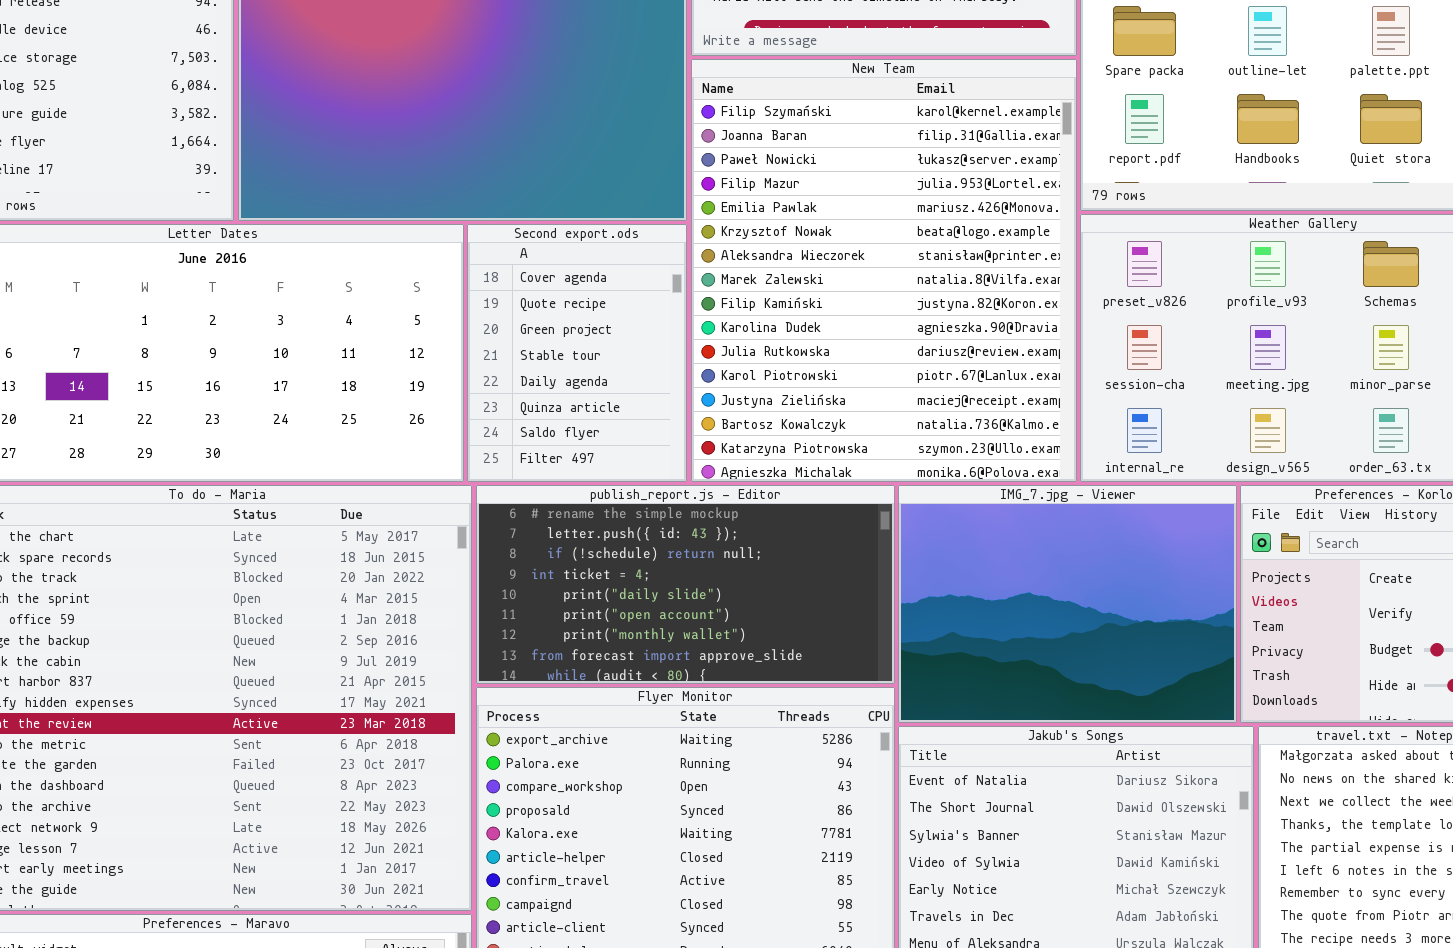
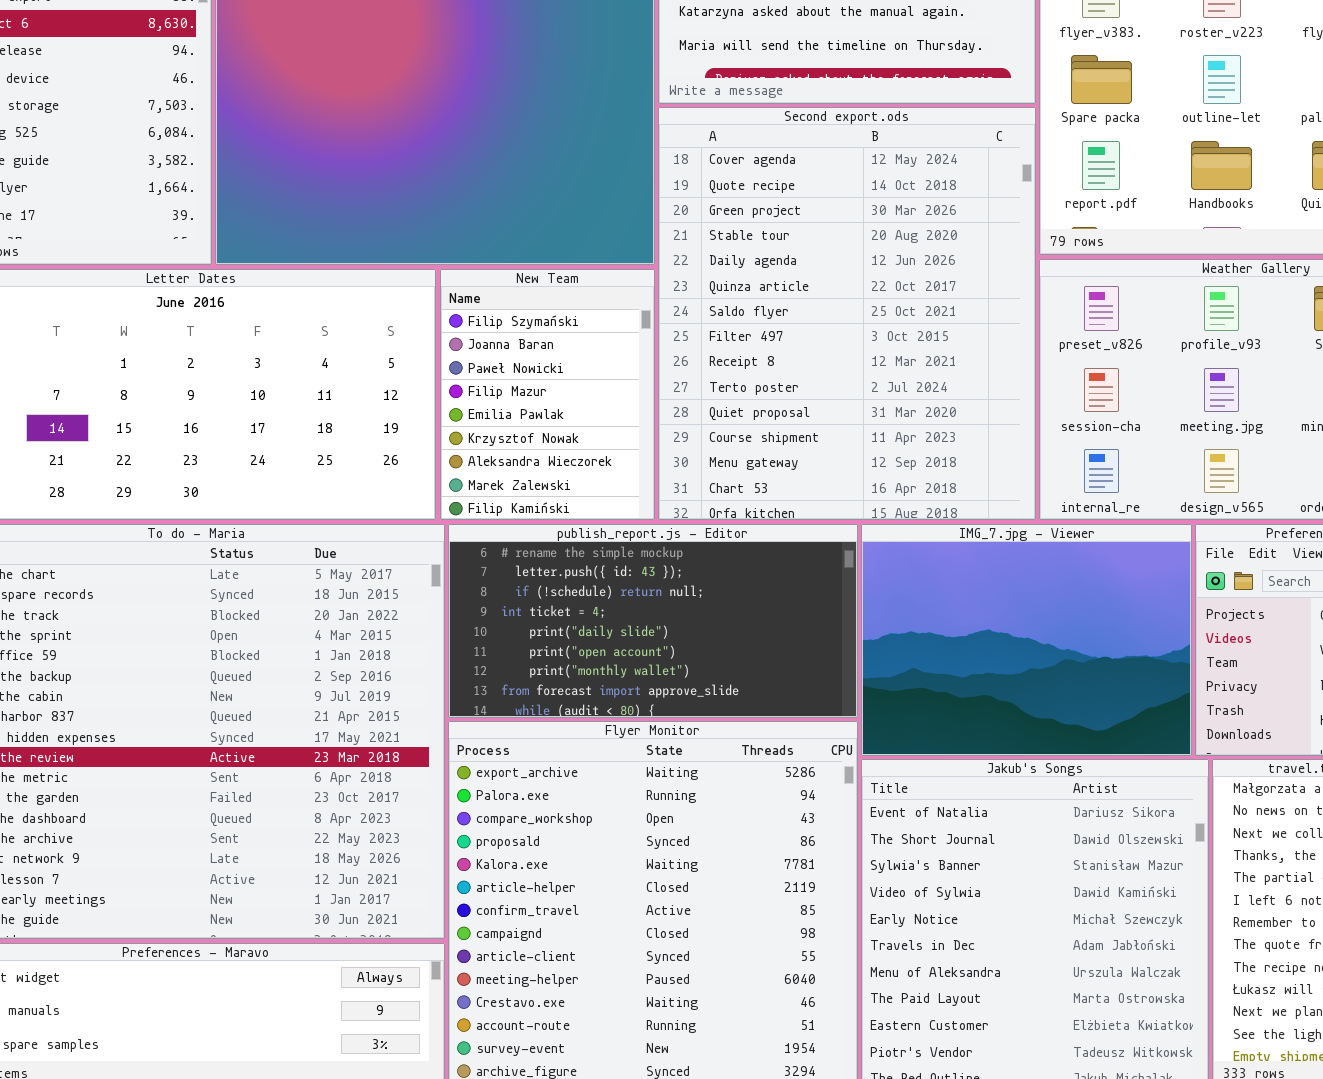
New Team: [691,59,1077,482] -> [440,269,655,520], moved, resized
Second export.ods: [467,224,687,482] -> [658,107,1036,520], moved, resized

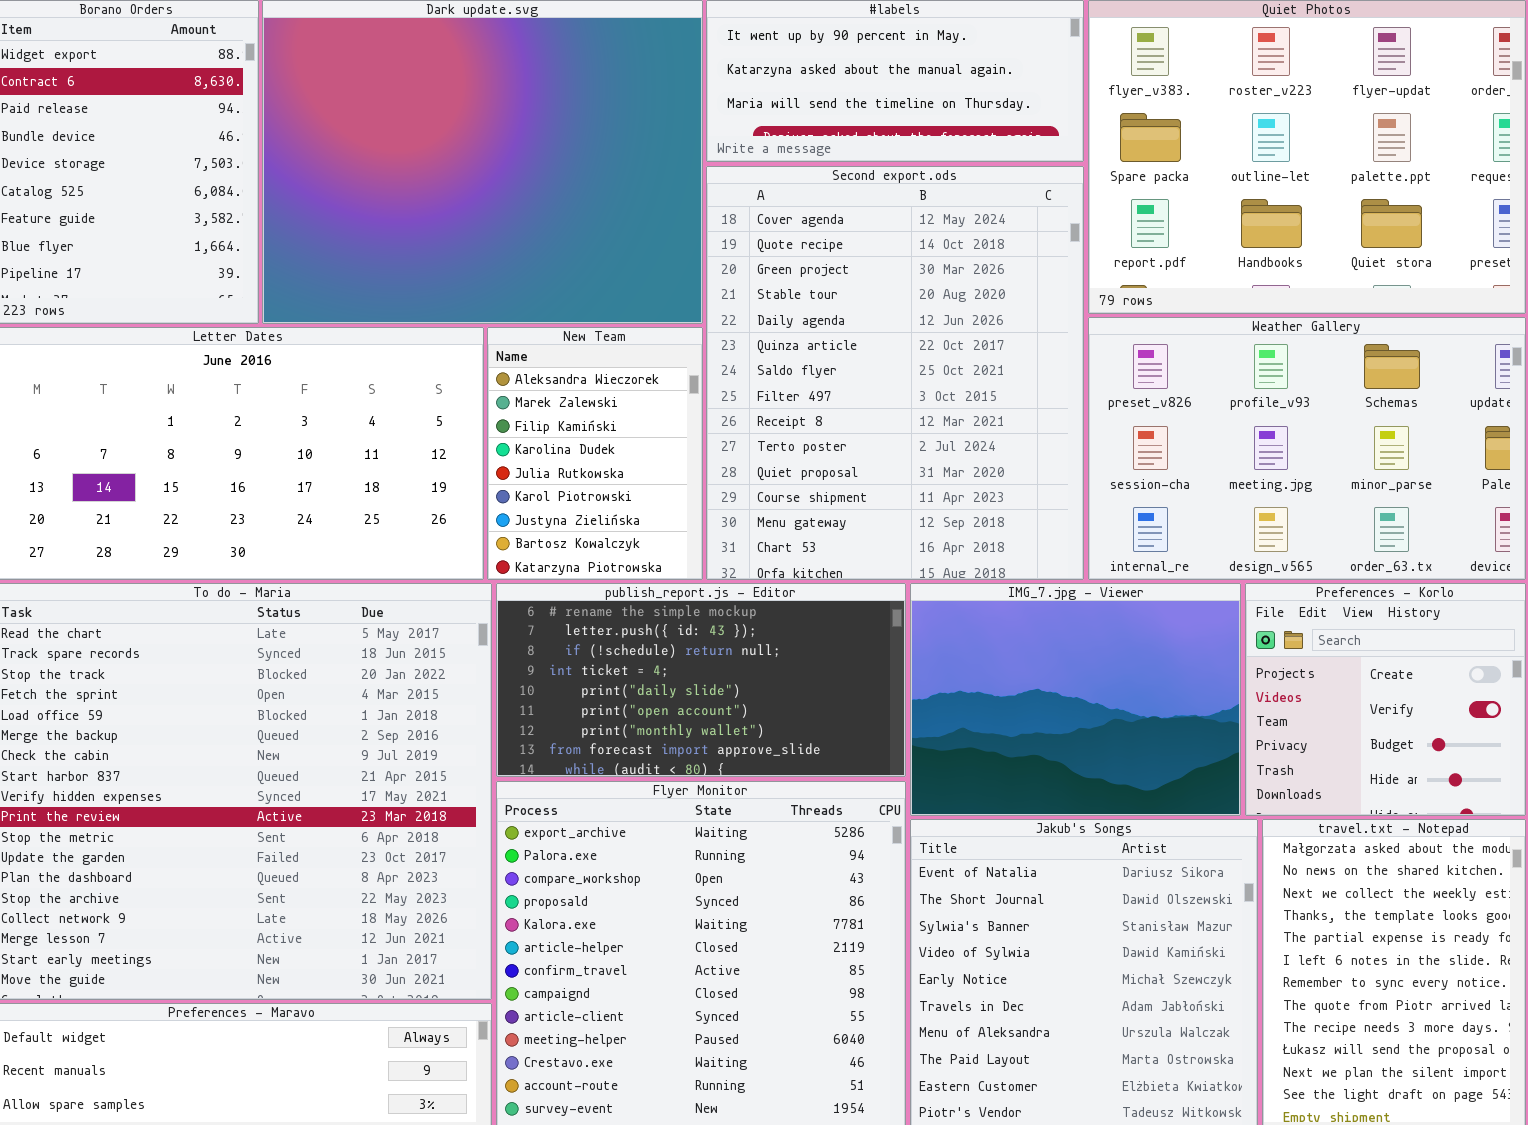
New Team: [440,269,655,520] -> [487,327,703,580], scrolled down 6 rows

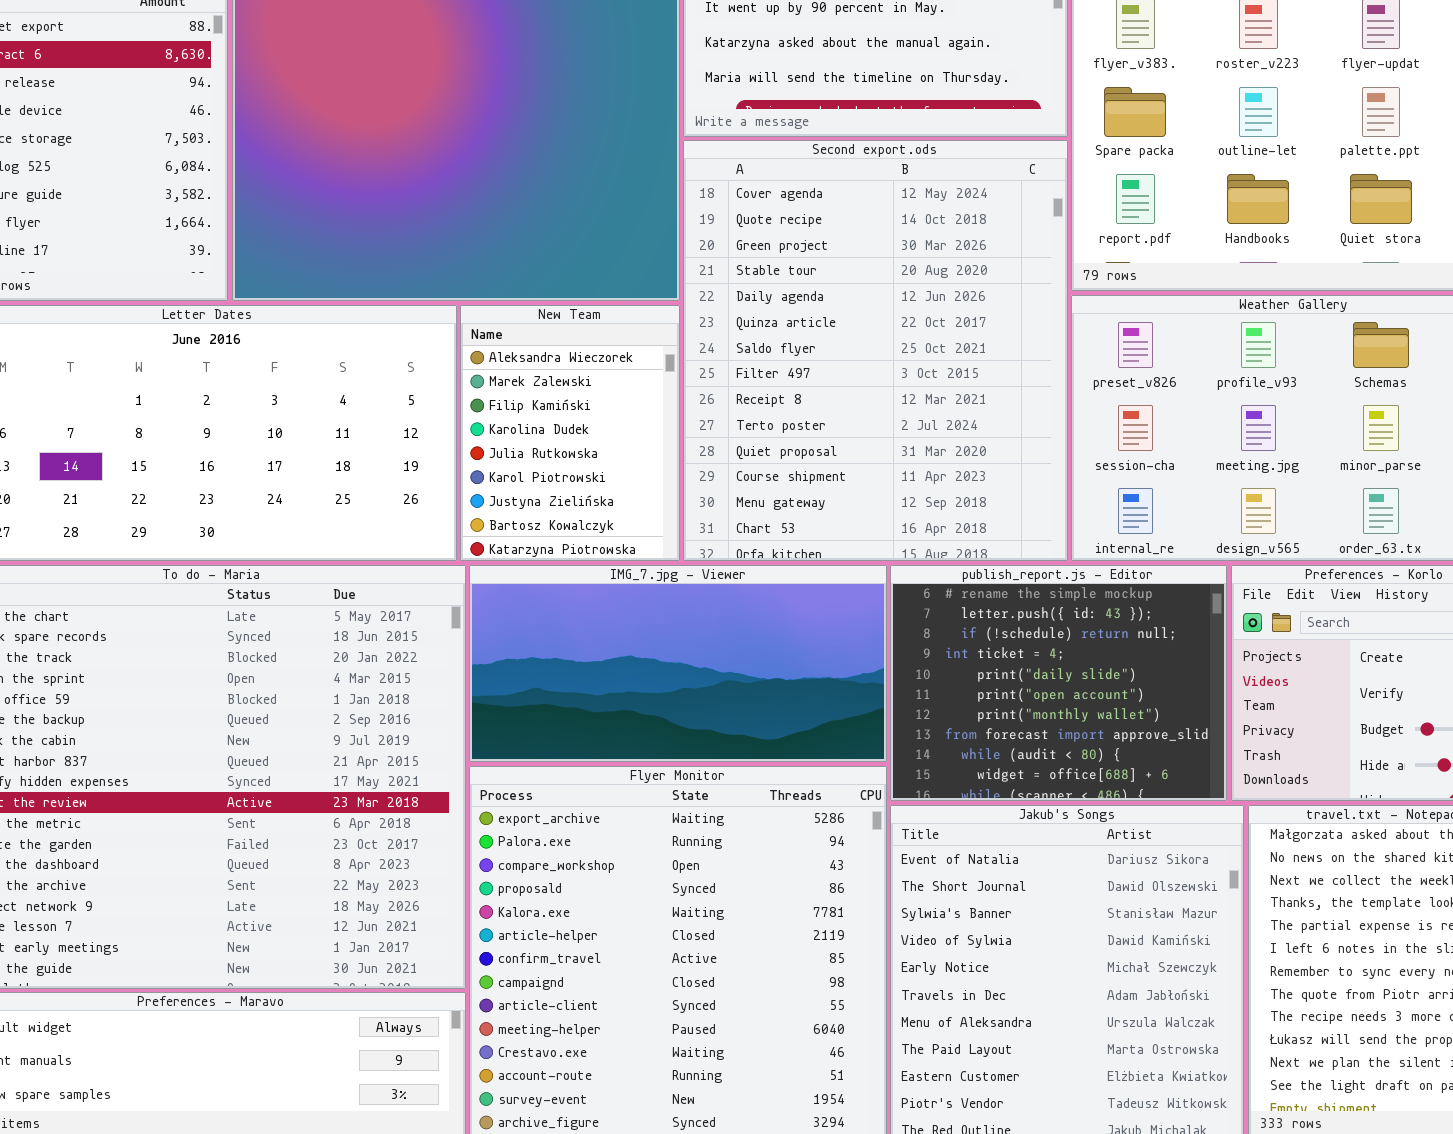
publish_report.js - Editor: [496,583,906,777] -> [890,565,1227,801], moved, resized
IMG_7.jpg - Viewer: [910,583,1241,816] -> [469,565,887,762], moved, resized

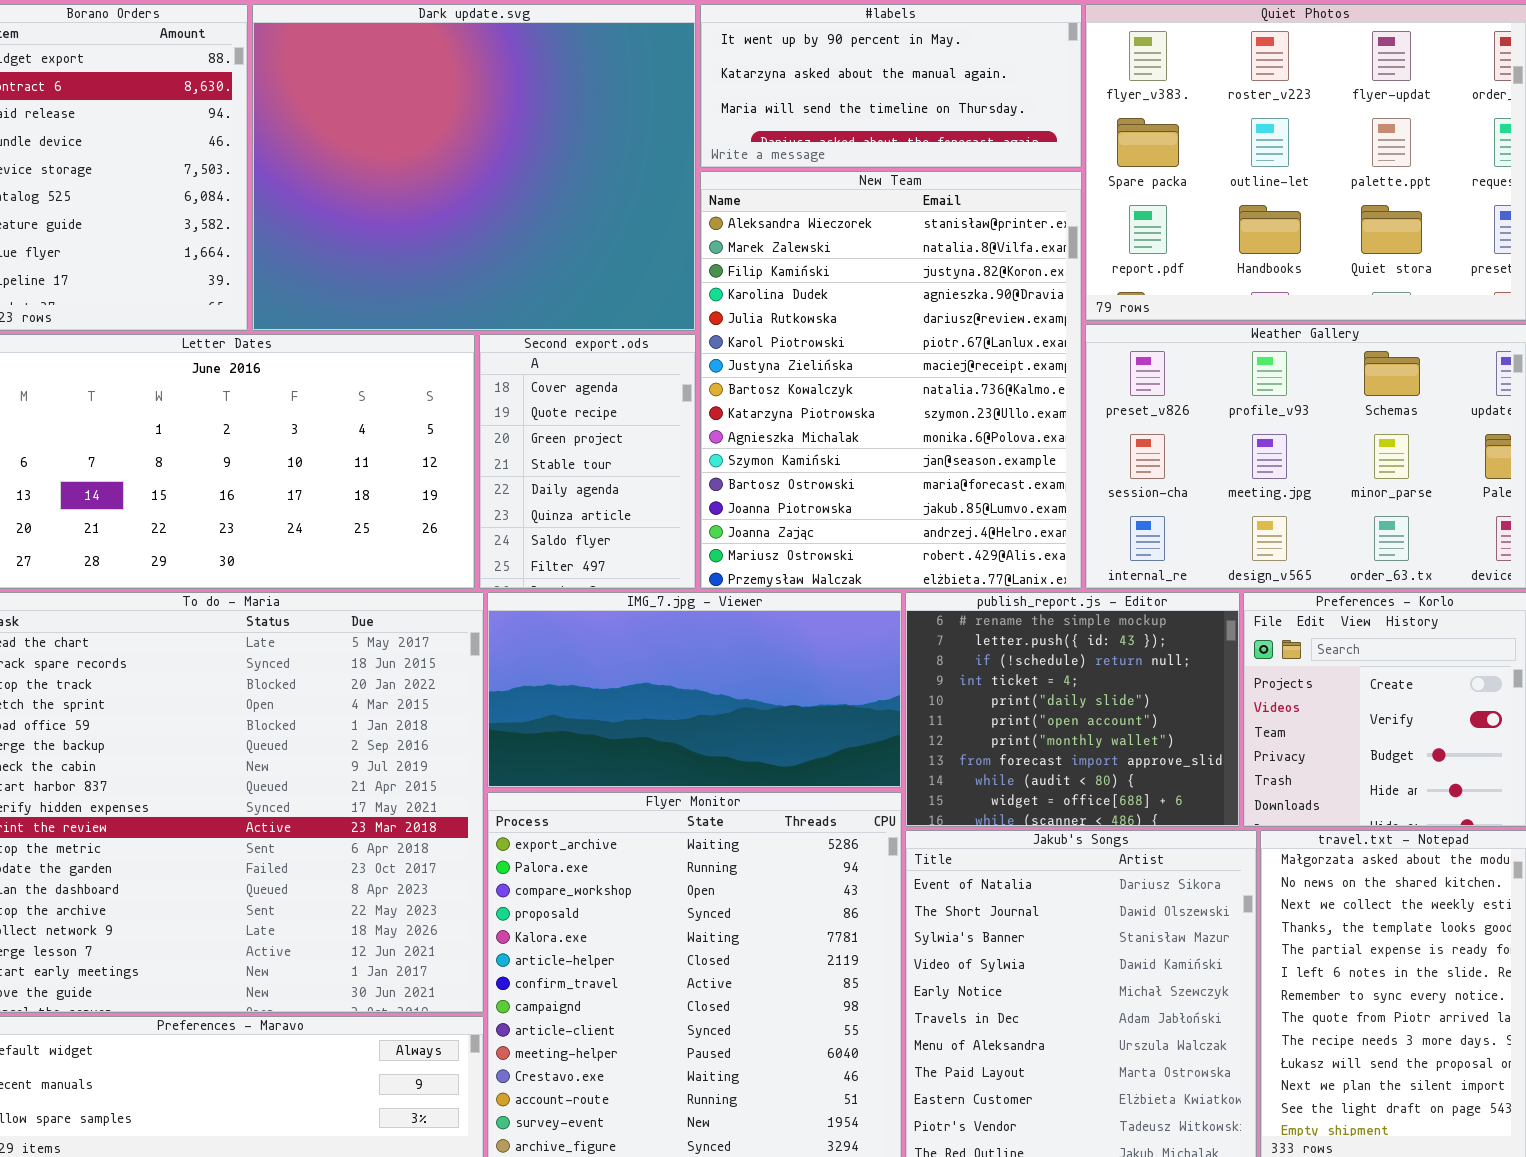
Second export.ods: [683,140,1068,561] -> [479,334,696,589], moved, resized
New Team: [460,305,680,561] -> [700,171,1082,589], moved, resized

